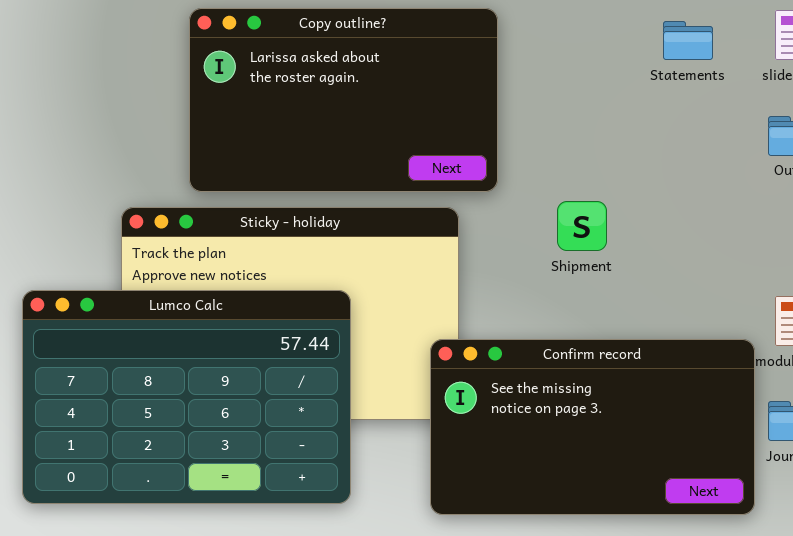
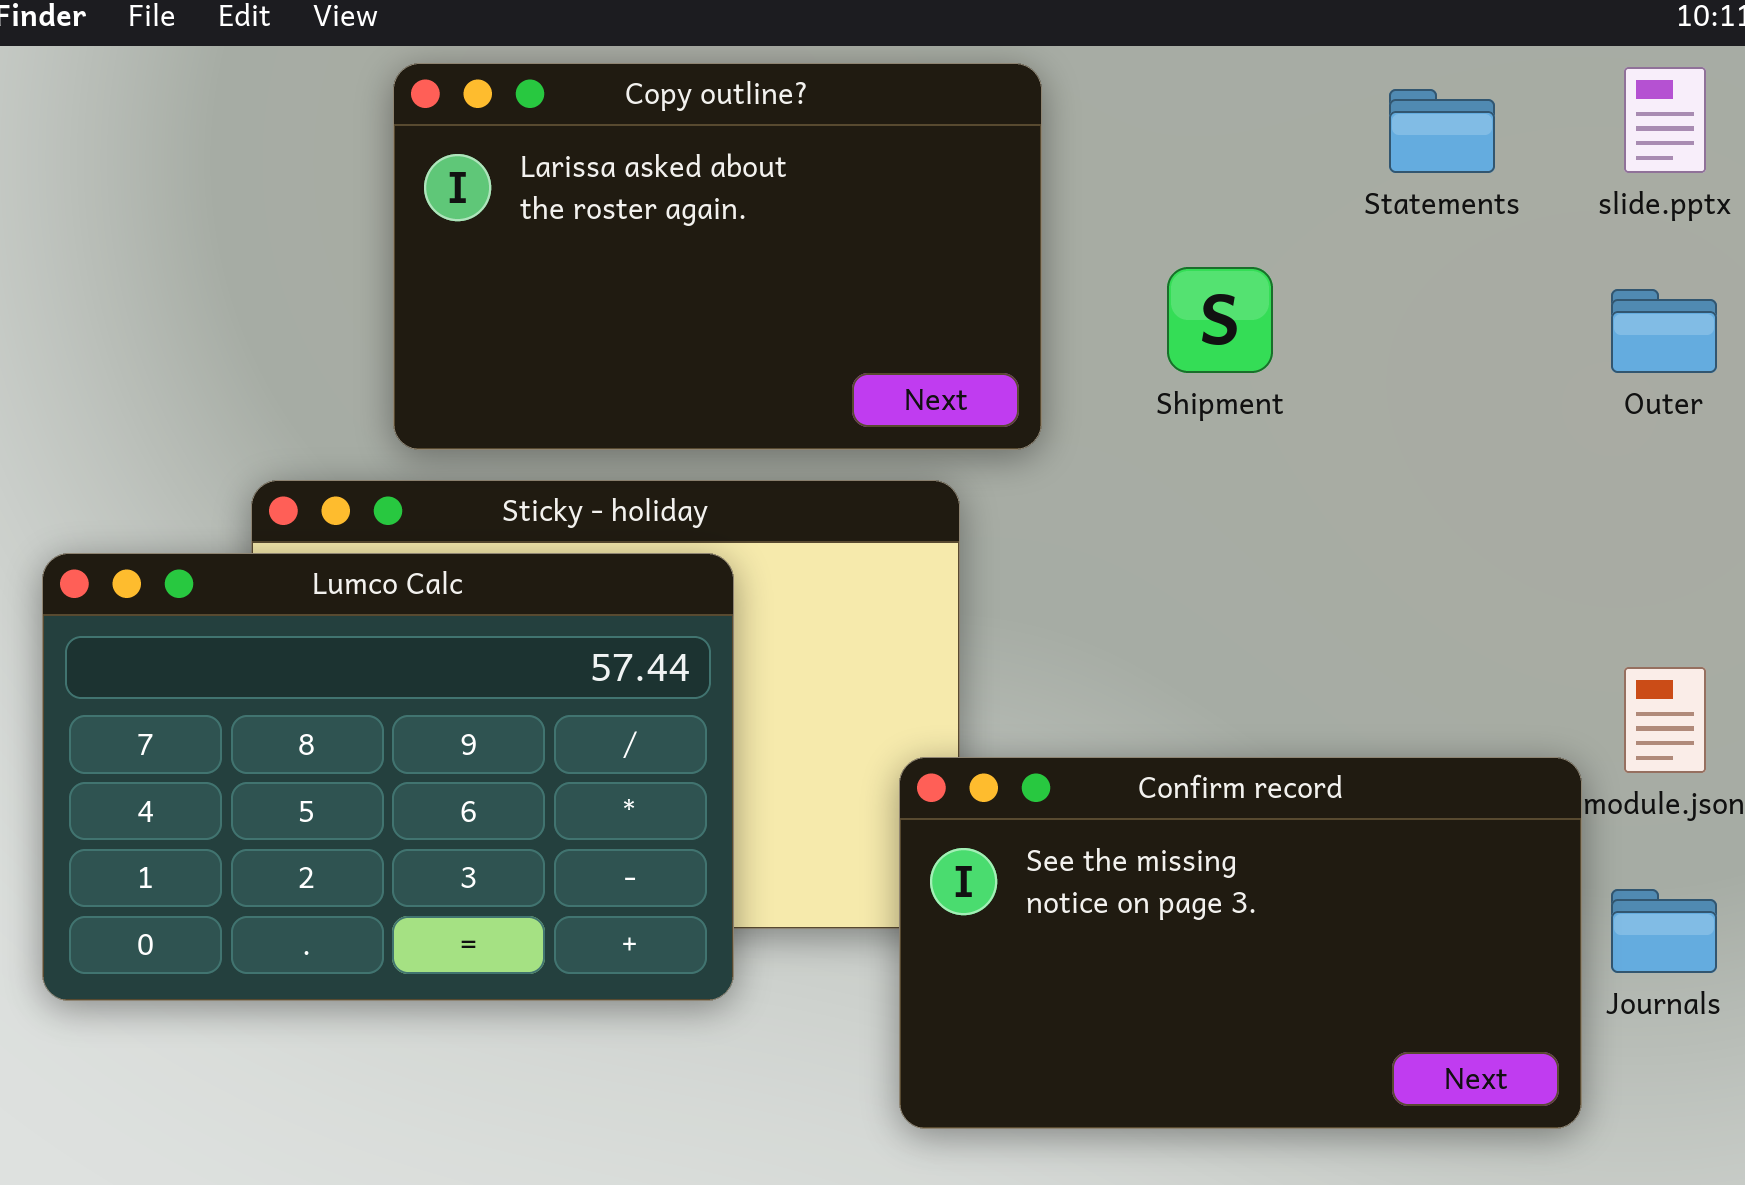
Shipment: [557,201,607,251] -> [1167,267,1273,373], moved
Lumco Calc: [22,290,351,504] -> [42,553,734,1001], moved

